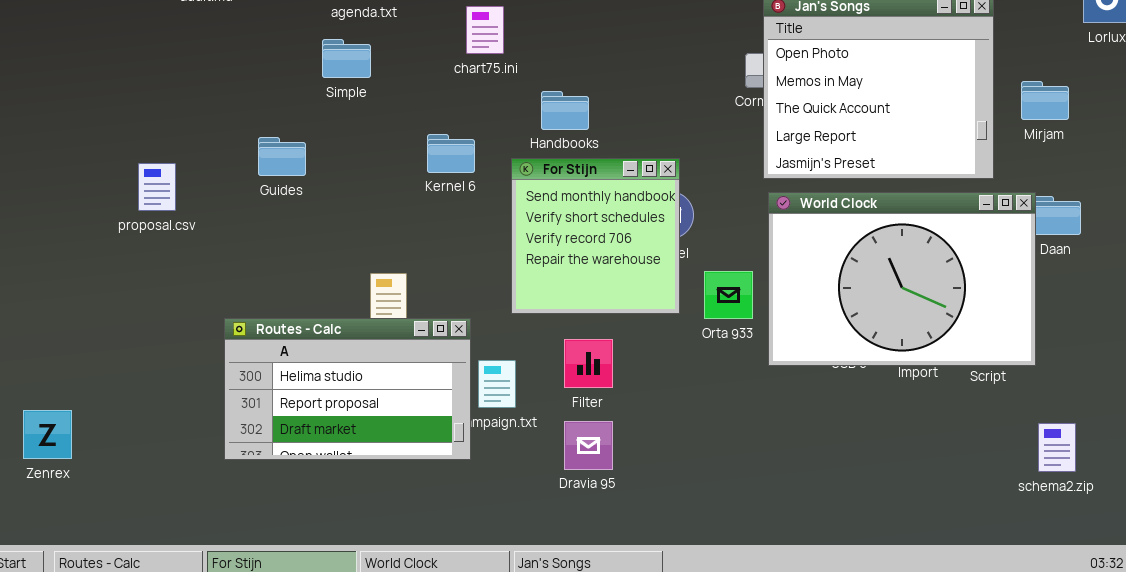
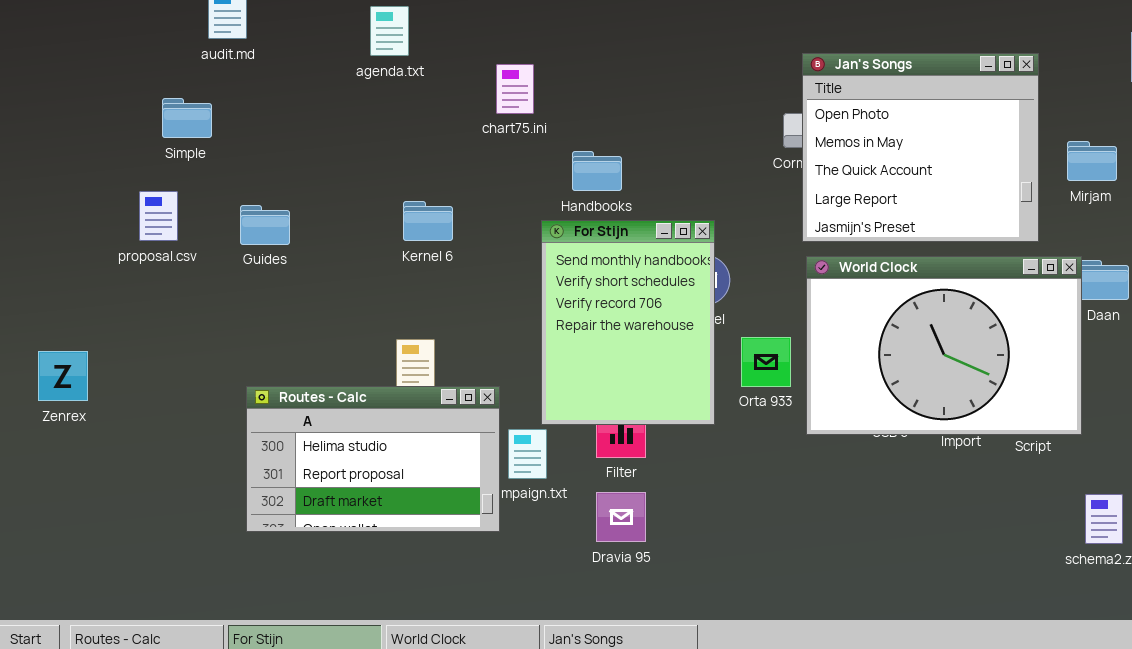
Simple: [322,39,371,78] -> [162,98,212,138], moved
Kernel 6: [427,134,475,173] -> [403,201,453,241], moved
Guides: [258,137,306,176] -> [240,205,290,245], moved
For Stijn: [511,158,680,314] -> [541,220,715,425], resized
proposal.csv: [138,163,176,211] -> [139,191,178,241], moved
Zenrex: [23,410,72,459] -> [38,351,88,401], moved

